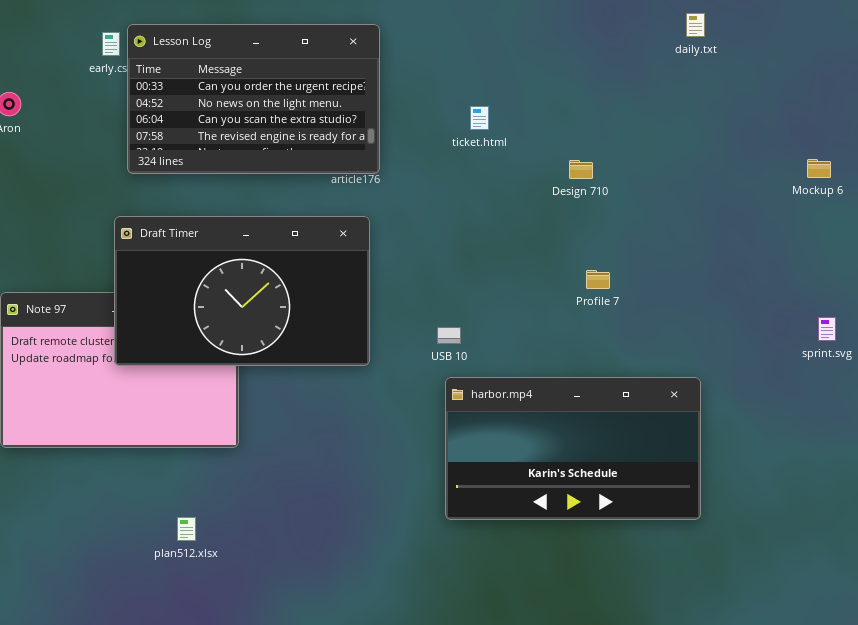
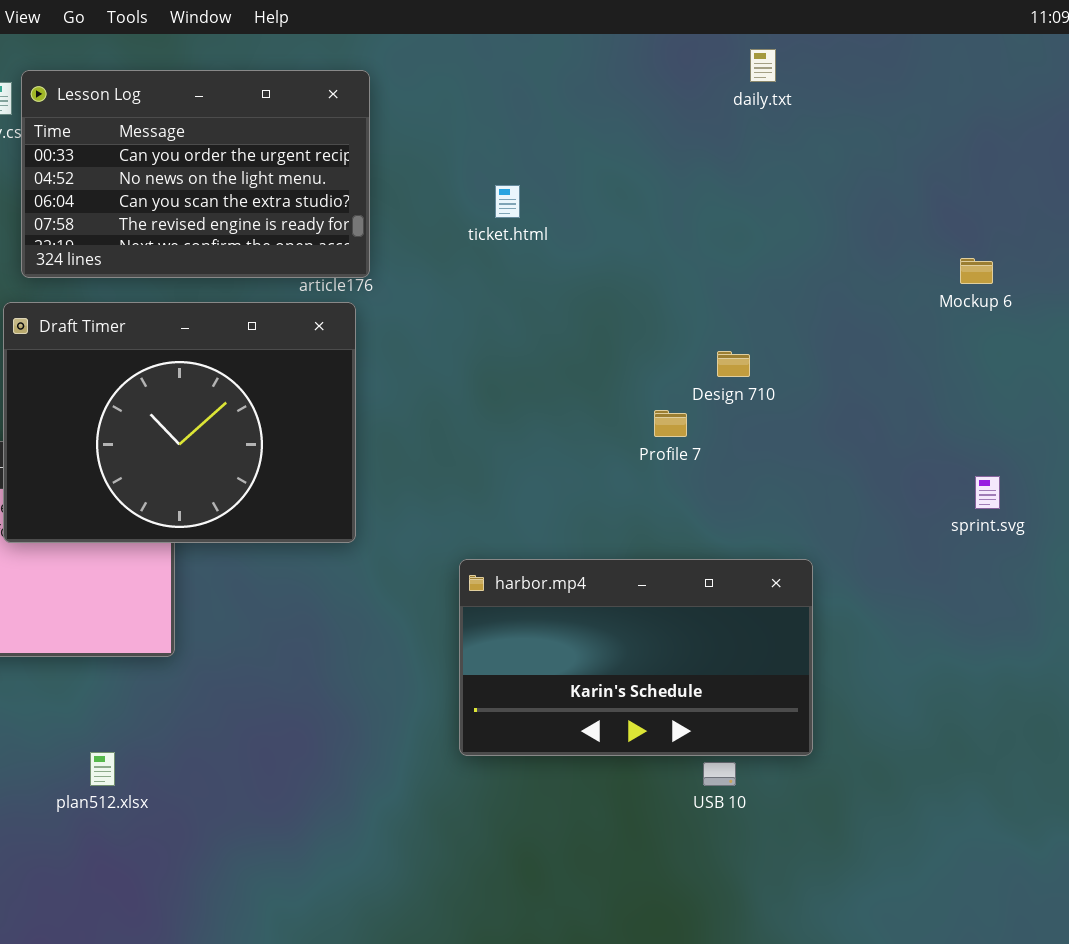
daily.txt: [686,13,705,37] -> [750,49,776,82], moved
Design 710: [569,160,593,179] -> [717,351,750,377], moved
Draft Timer: [114,216,370,366] -> [3,302,356,543], resized
USB 10: [437,327,461,344] -> [703,762,736,786], moved

